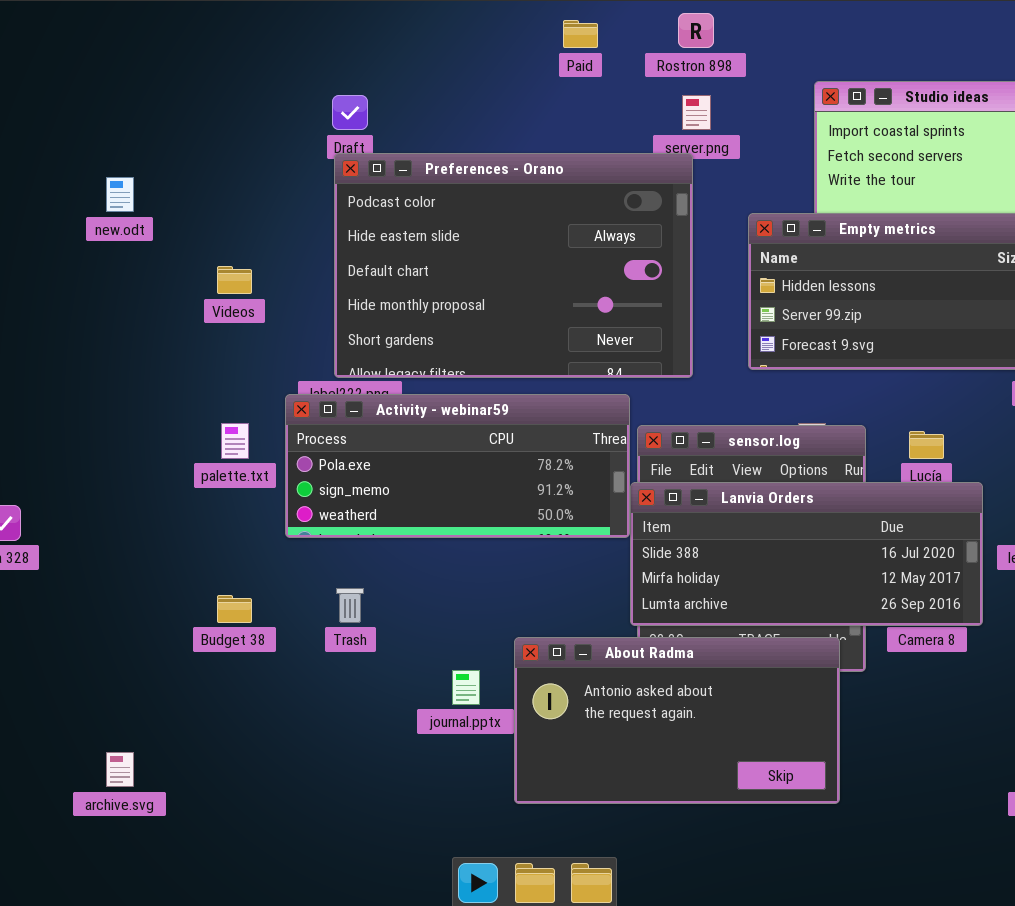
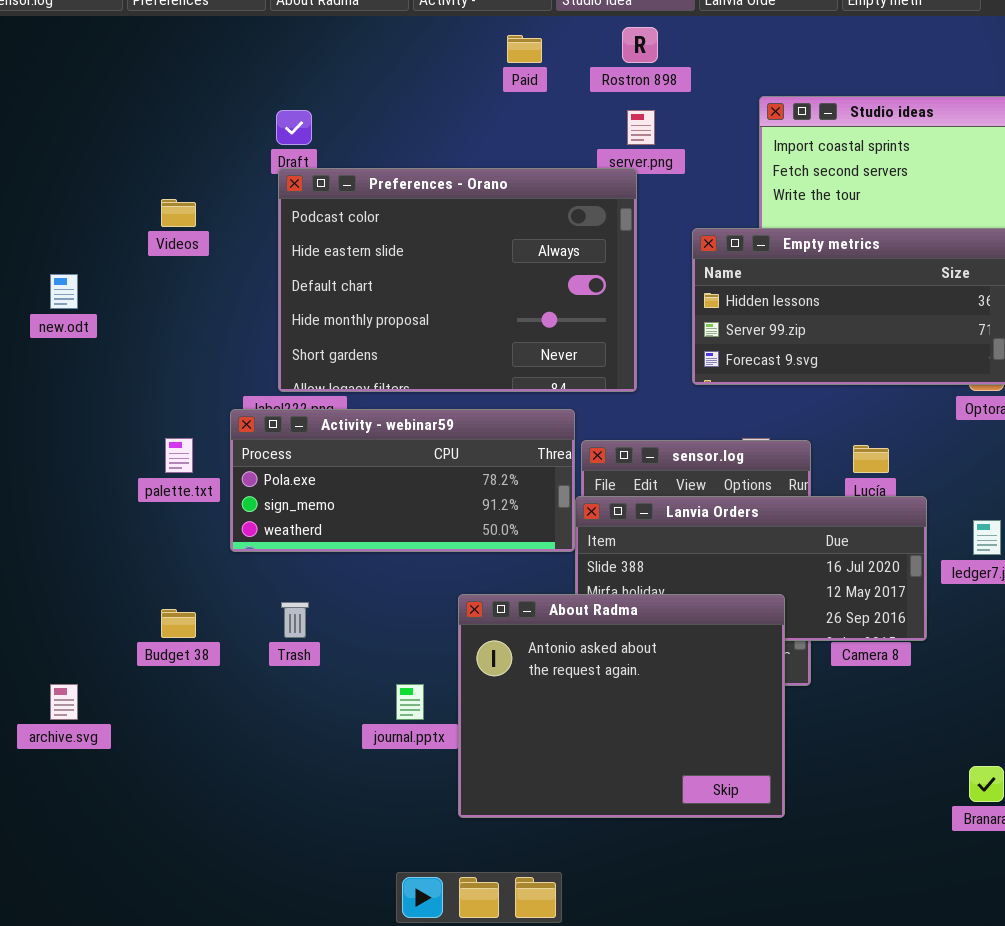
new.odt: [106,177,134,212] -> [50,274,78,309], moved
Videos: [217,266,252,294] -> [161,199,196,227], moved
About Radma: [514,637,840,804] -> [458,594,785,818], resized
archive.svg: [106,752,134,787] -> [50,684,78,720], moved

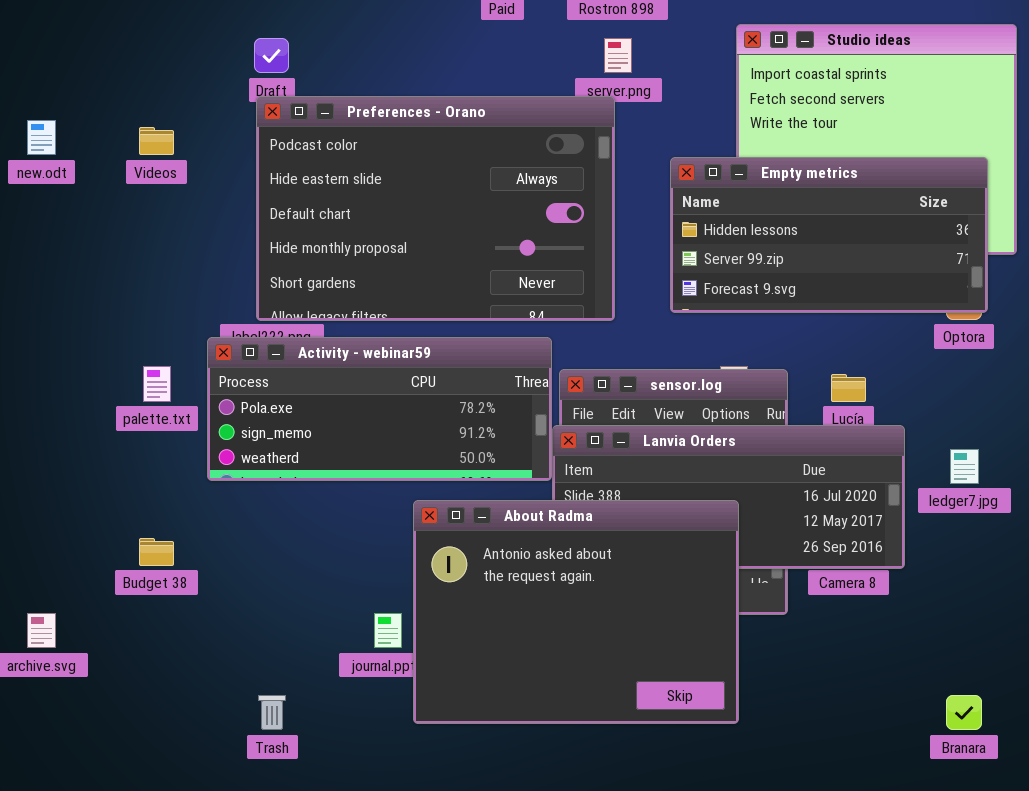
new.odt: [50,274,78,309] -> [27,120,56,155], moved
About Radma: [458,594,785,818] -> [413,500,739,724], moved
Trash: [281,602,309,638] -> [258,695,286,730], moved

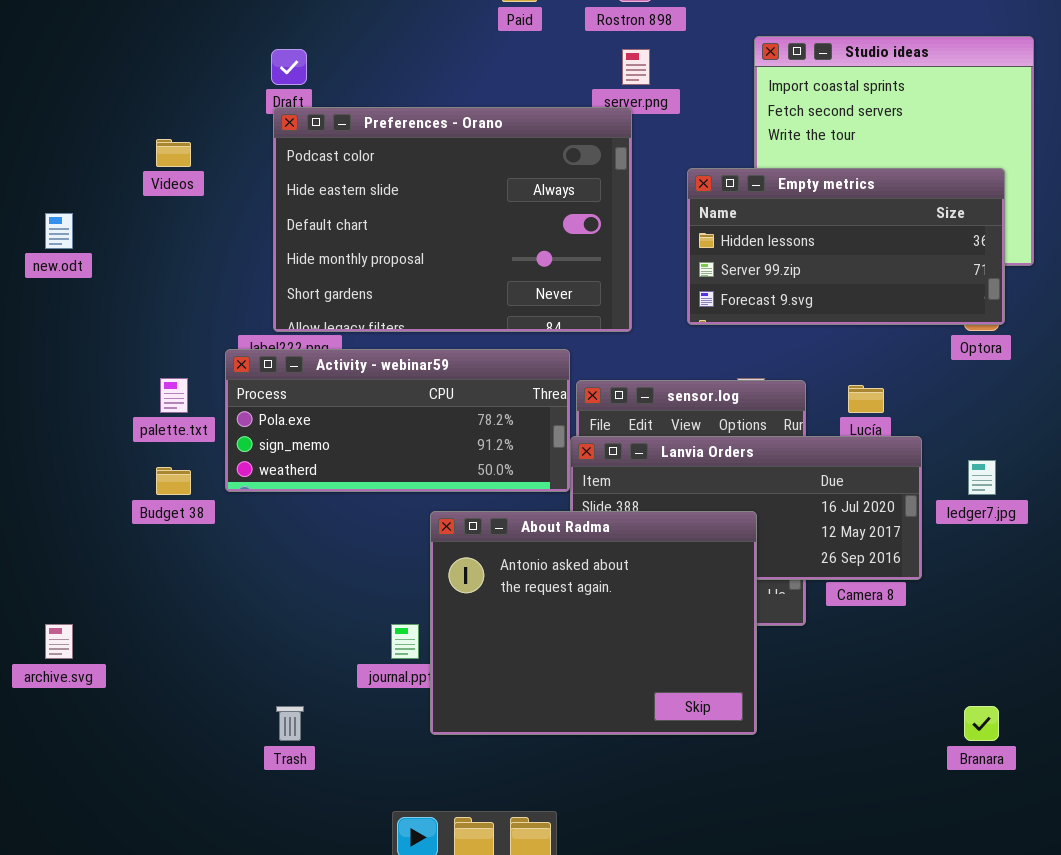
new.odt: [27,120,56,155] -> [45,213,73,249], moved
Budget 38: [139,538,174,566] -> [156,467,191,495], moved

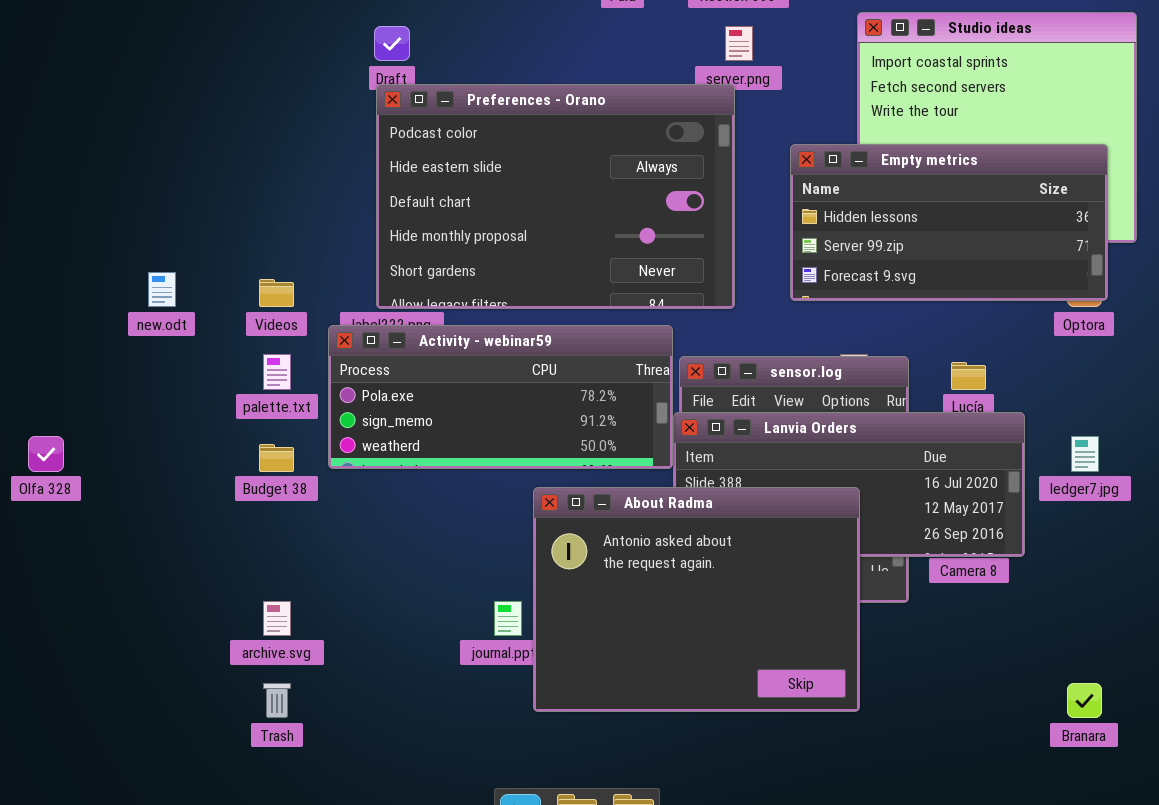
Videos: [156,139,191,167] -> [259,279,294,307], moved
new.odt: [45,213,73,249] -> [148,272,176,307], moved
archive.svg: [45,624,73,659] -> [263,601,291,636], moved
Trash: [276,706,304,741] -> [263,683,291,718], moved

